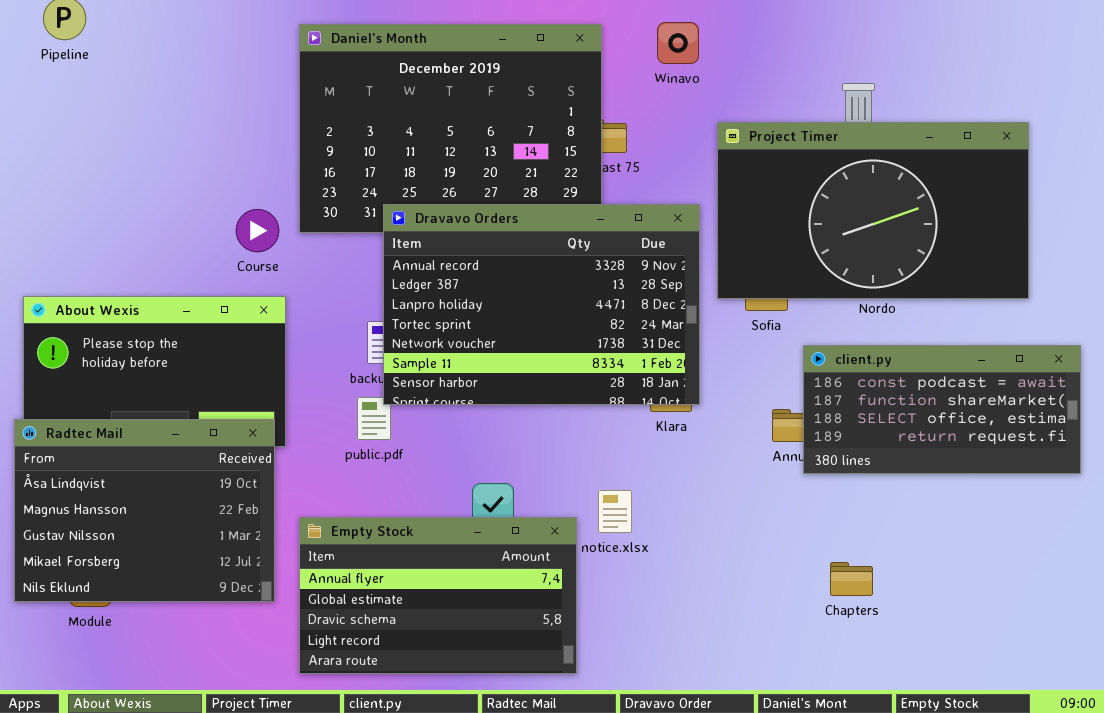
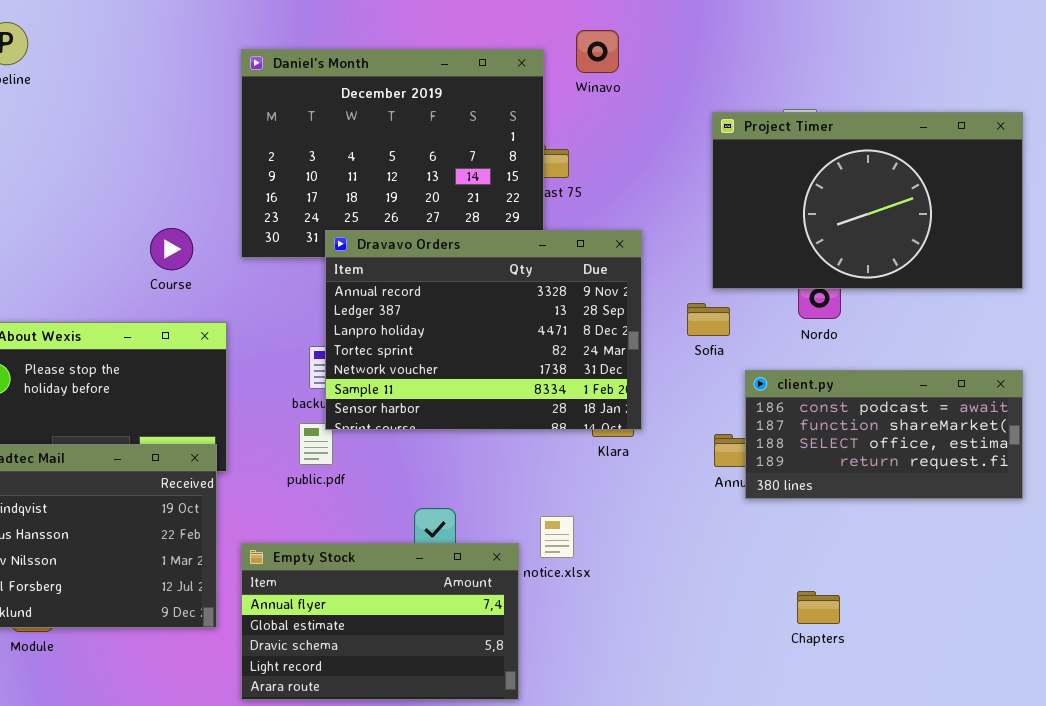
Winavo: [657,22,699,64] -> [576,30,619,73], moved
Project Timer: [717,122,1029,299] -> [712,112,1023,289], moved
Course: [236,209,279,252] -> [150,228,193,270], moved
Chapters: [830,562,873,596] -> [797,591,840,624], moved

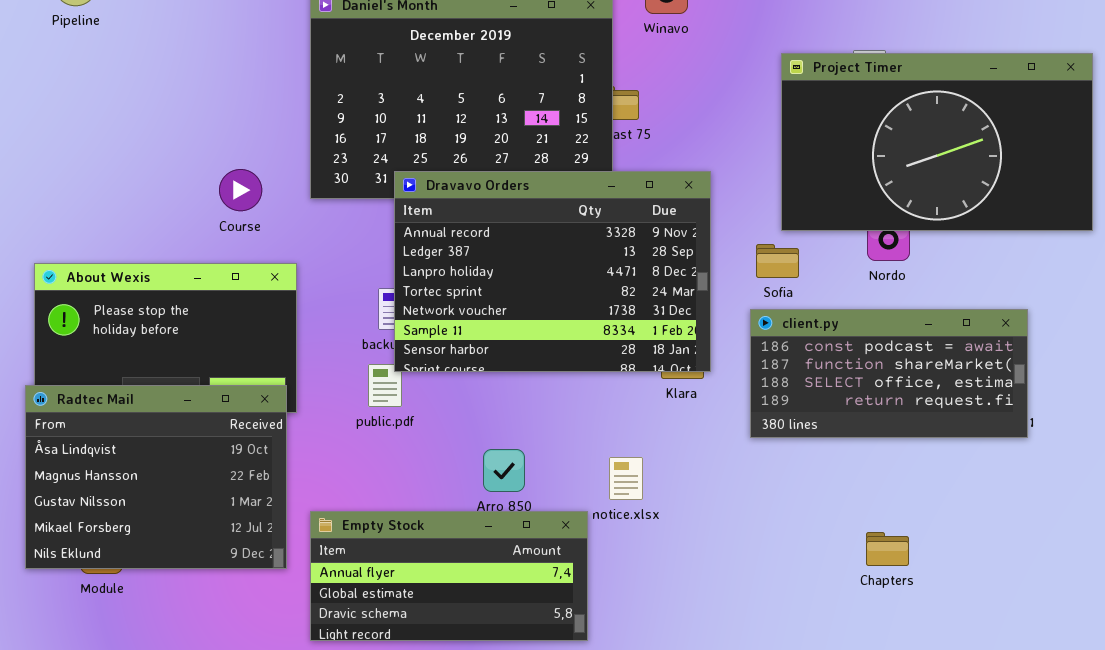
client.py: [745,370,1023,499] -> [750,309,1028,438], moved
Empty Stock: [241,543,519,700] -> [310,511,588,641], resized

